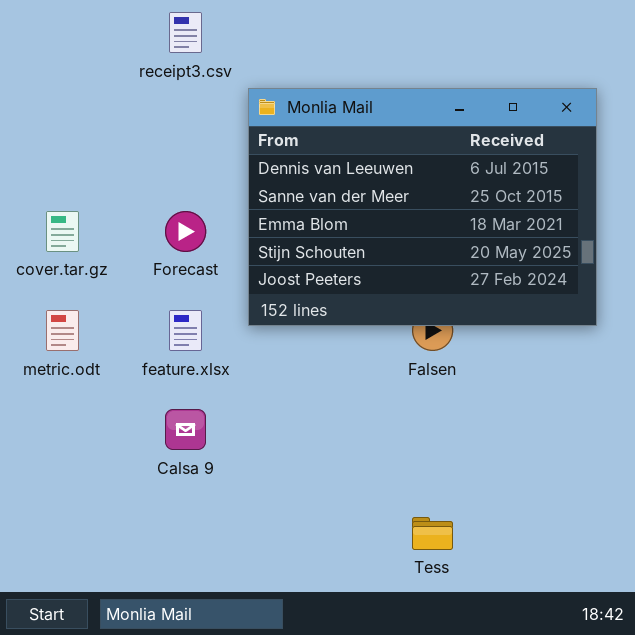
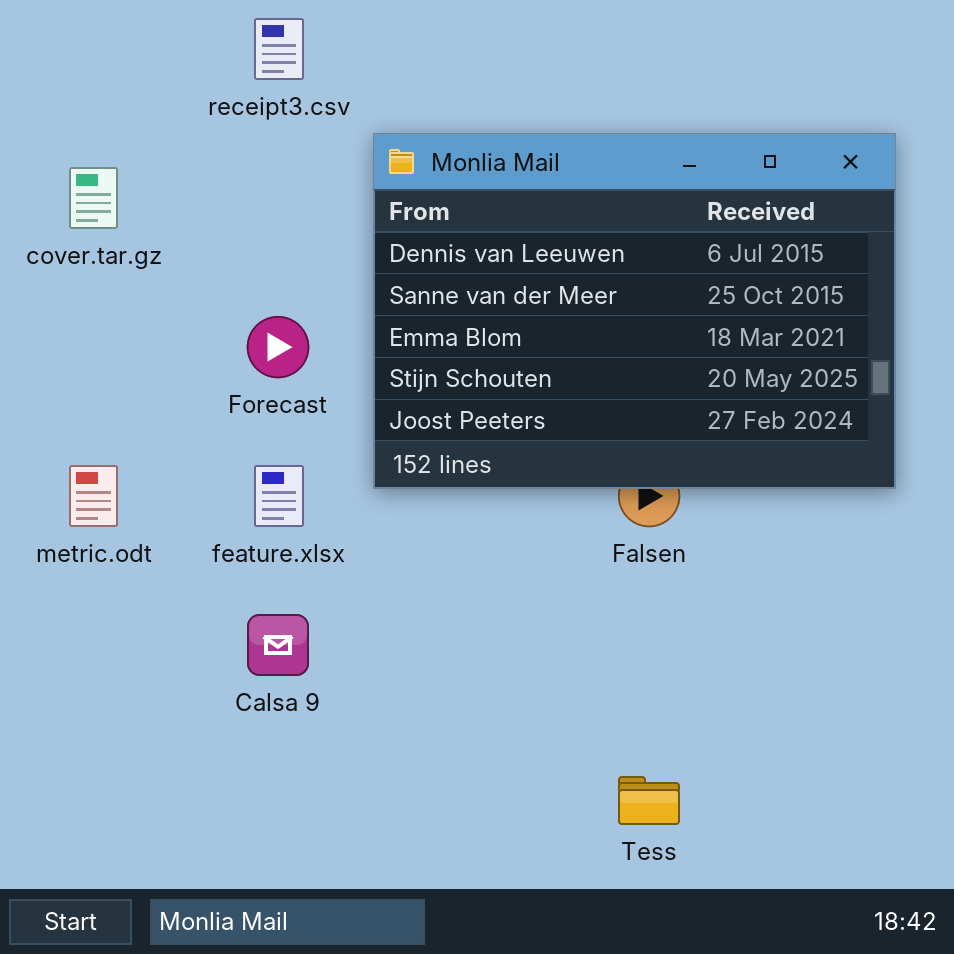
cover.tar.gz: [46,211,79,252] -> [69,167,118,229], moved

